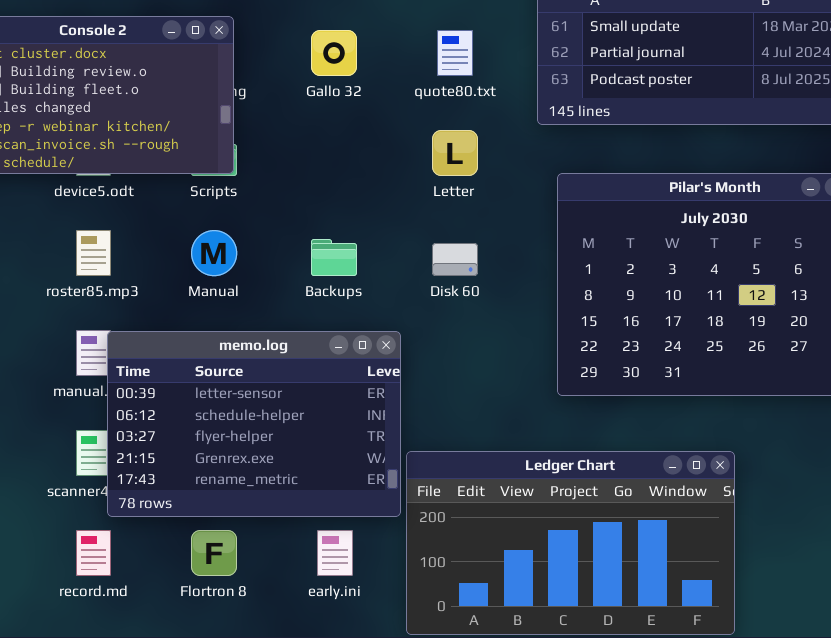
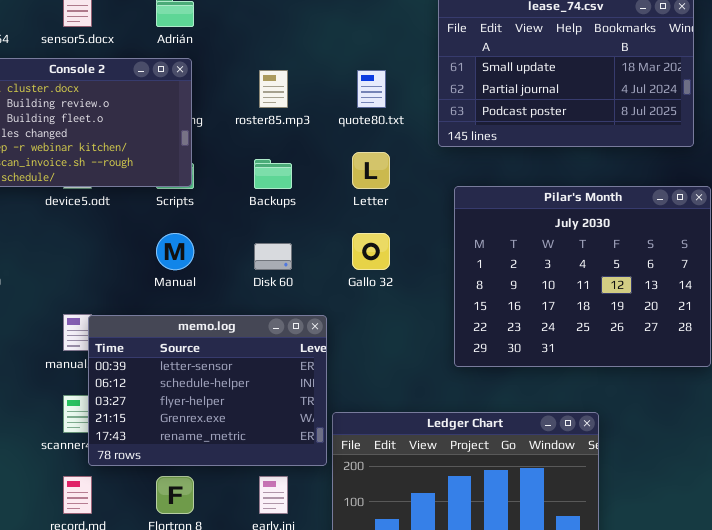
Gallo 32: [311,30,357,76] -> [352,233,390,270], moved
roster85.mp3: [76,230,111,276] -> [259,70,288,108], moved
Backups: [311,239,357,276] -> [254,159,292,189], moved
Disk 60: [432,243,478,276] -> [254,243,292,270], moved

